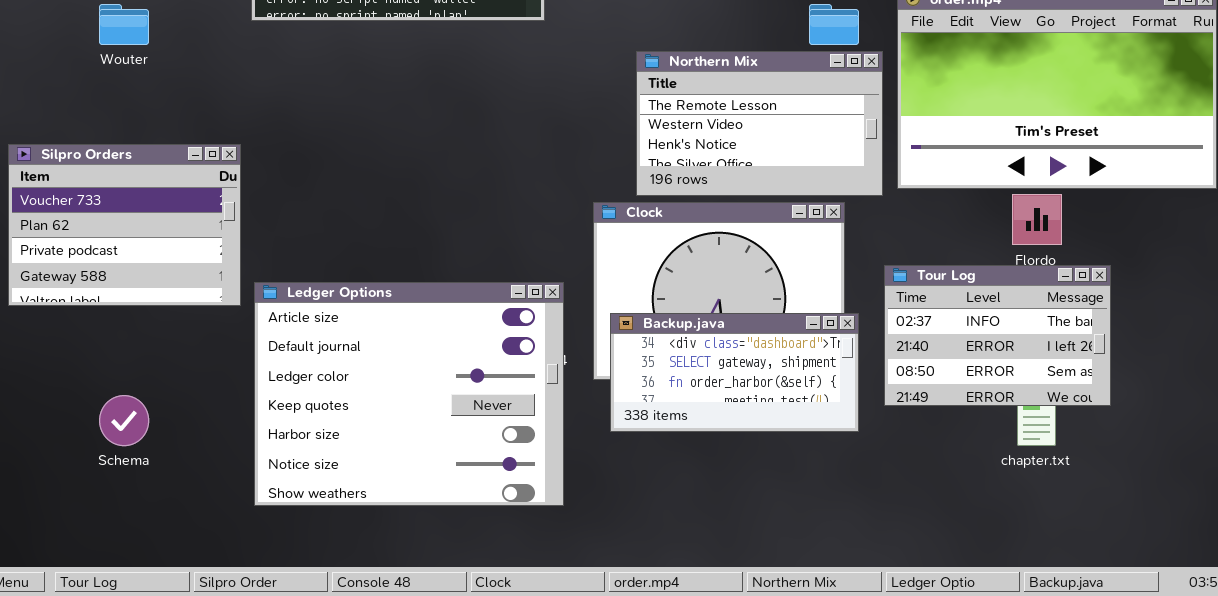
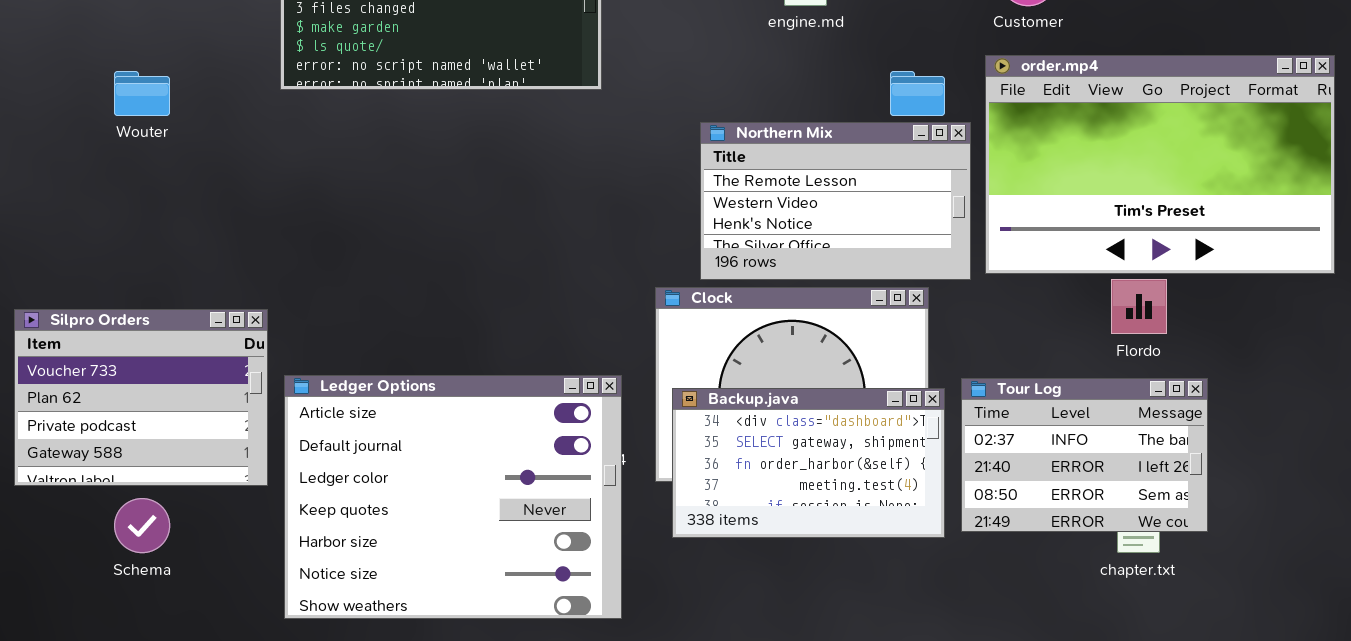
Silpro Orders: [8,144,241,306] -> [14,309,268,486], moved
Tour Log: [884,265,1111,406] -> [961,378,1208,532], moved
Backup.java: [610,313,859,432] -> [672,388,945,538], resized

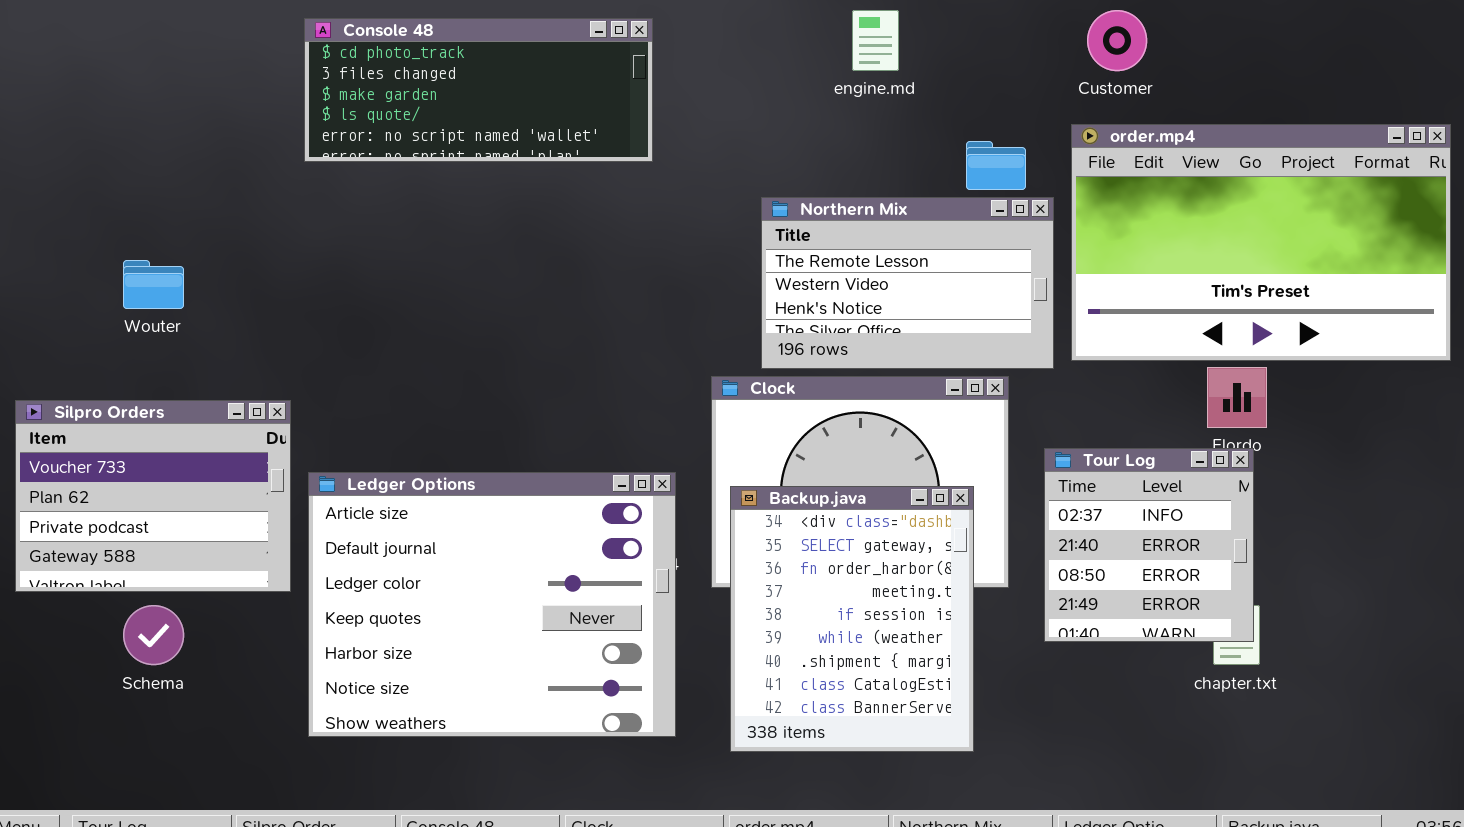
Wouter: [114,71,170,116] -> [123,260,184,309], moved
Tour Log: [961,378,1208,532] -> [1044,448,1254,642], resized
Backup.java: [672,388,945,538] -> [730,486,974,752], resized

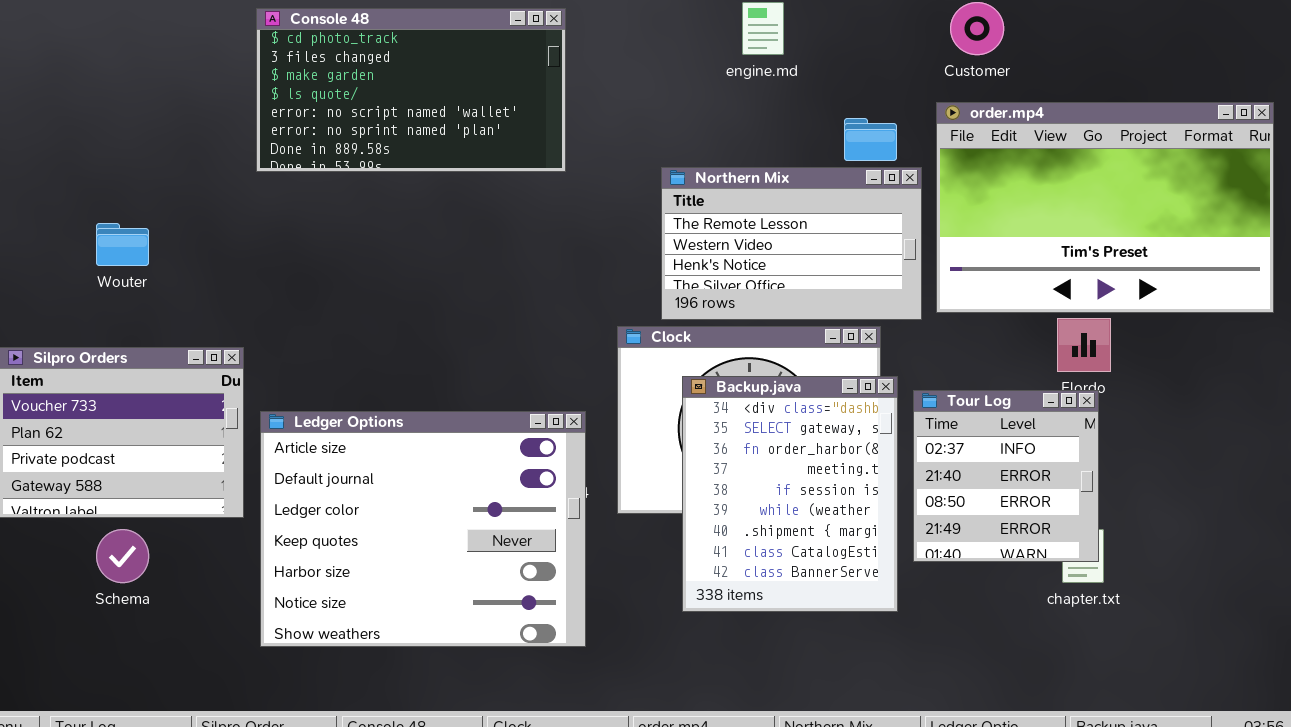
Console 48: [304,18,653,162] -> [256,8,566,172], resized
Backup.java: [730,486,974,752] -> [682,376,898,612], moved

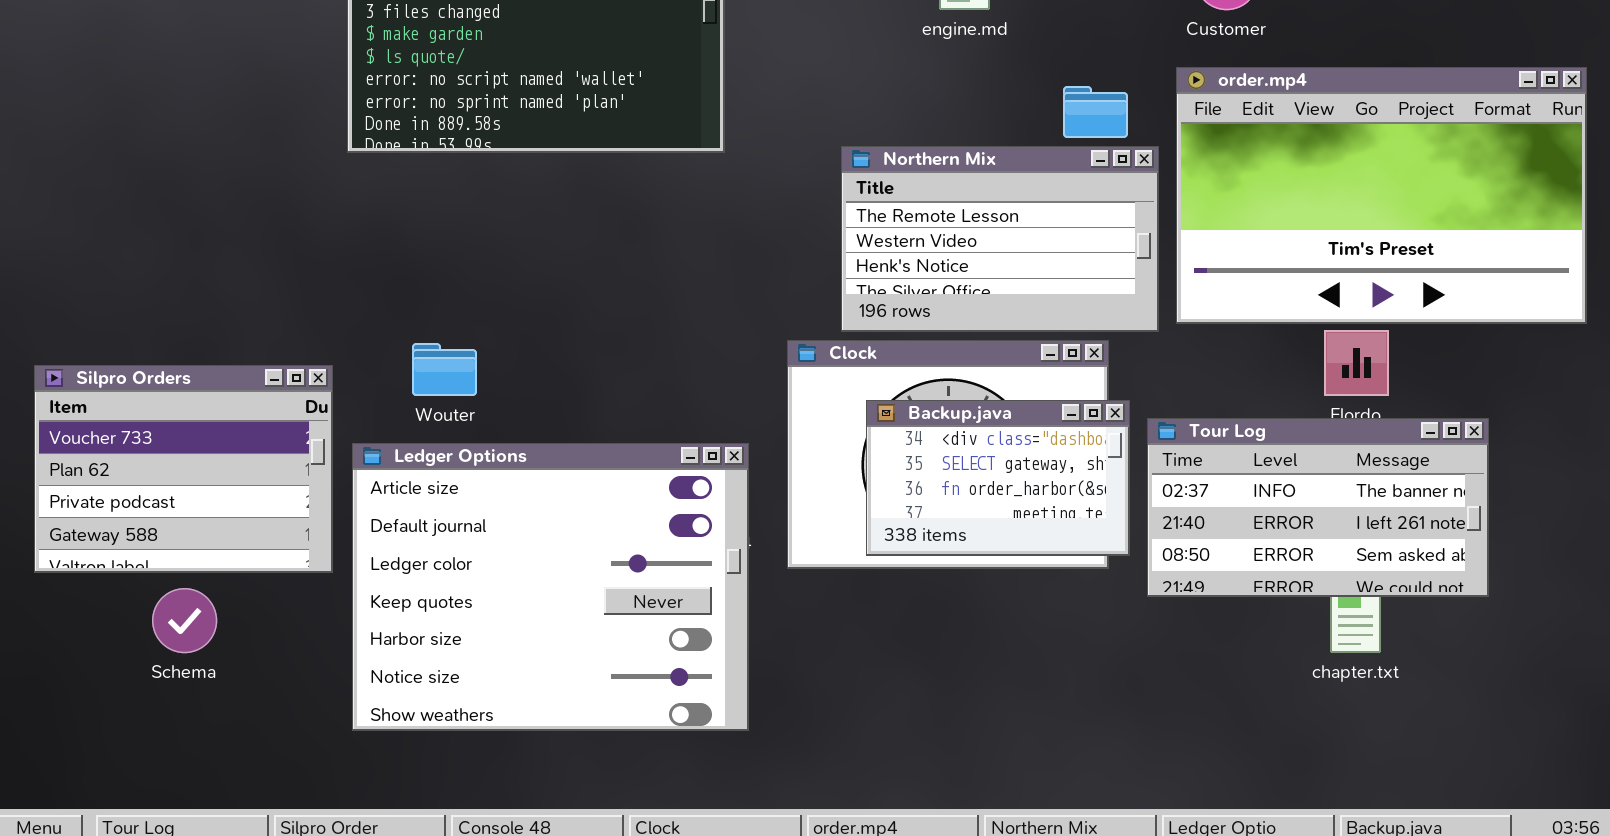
Wouter: [96,223,149,266] -> [412,343,477,396], moved
Backup.java: [682,376,898,612] -> [866,400,1130,556], resized
Tour Log: [913,390,1099,562] -> [1147,418,1489,597], resized

